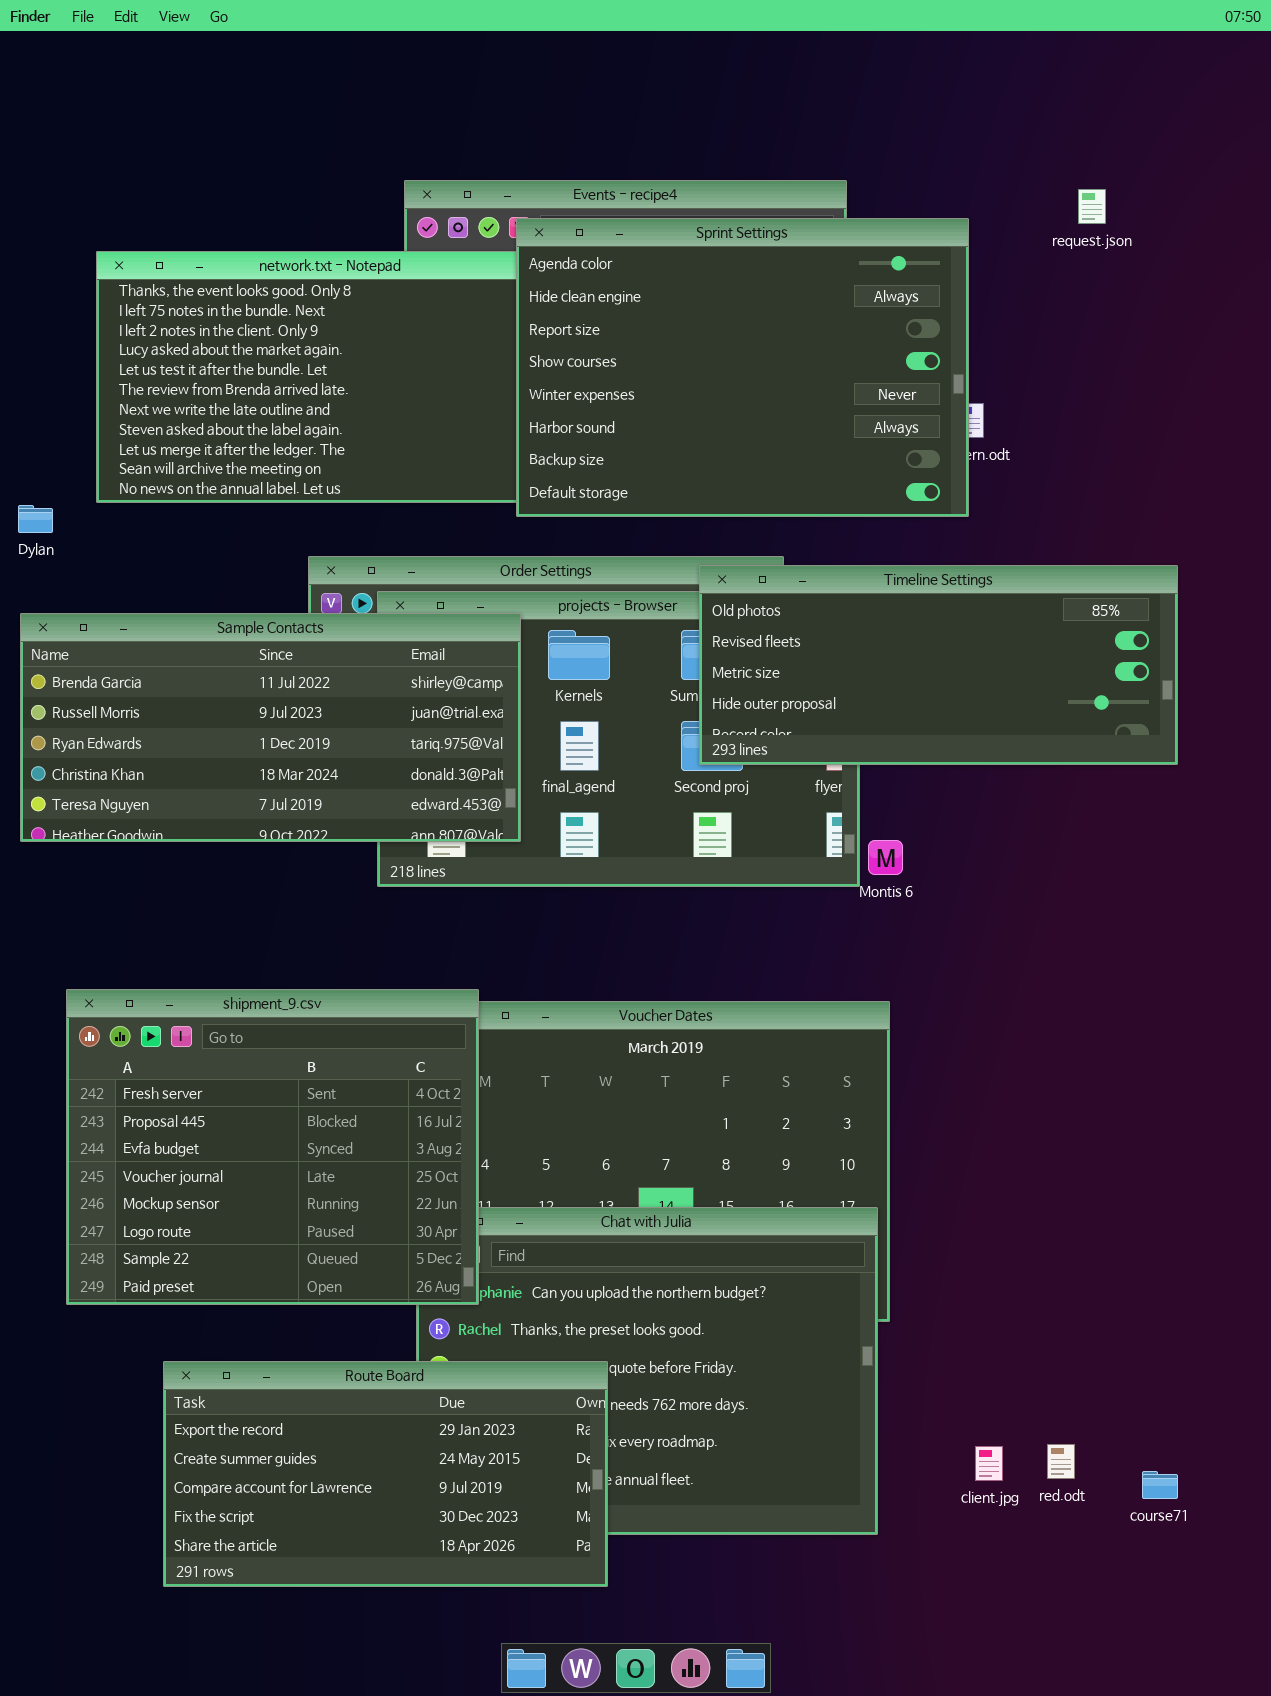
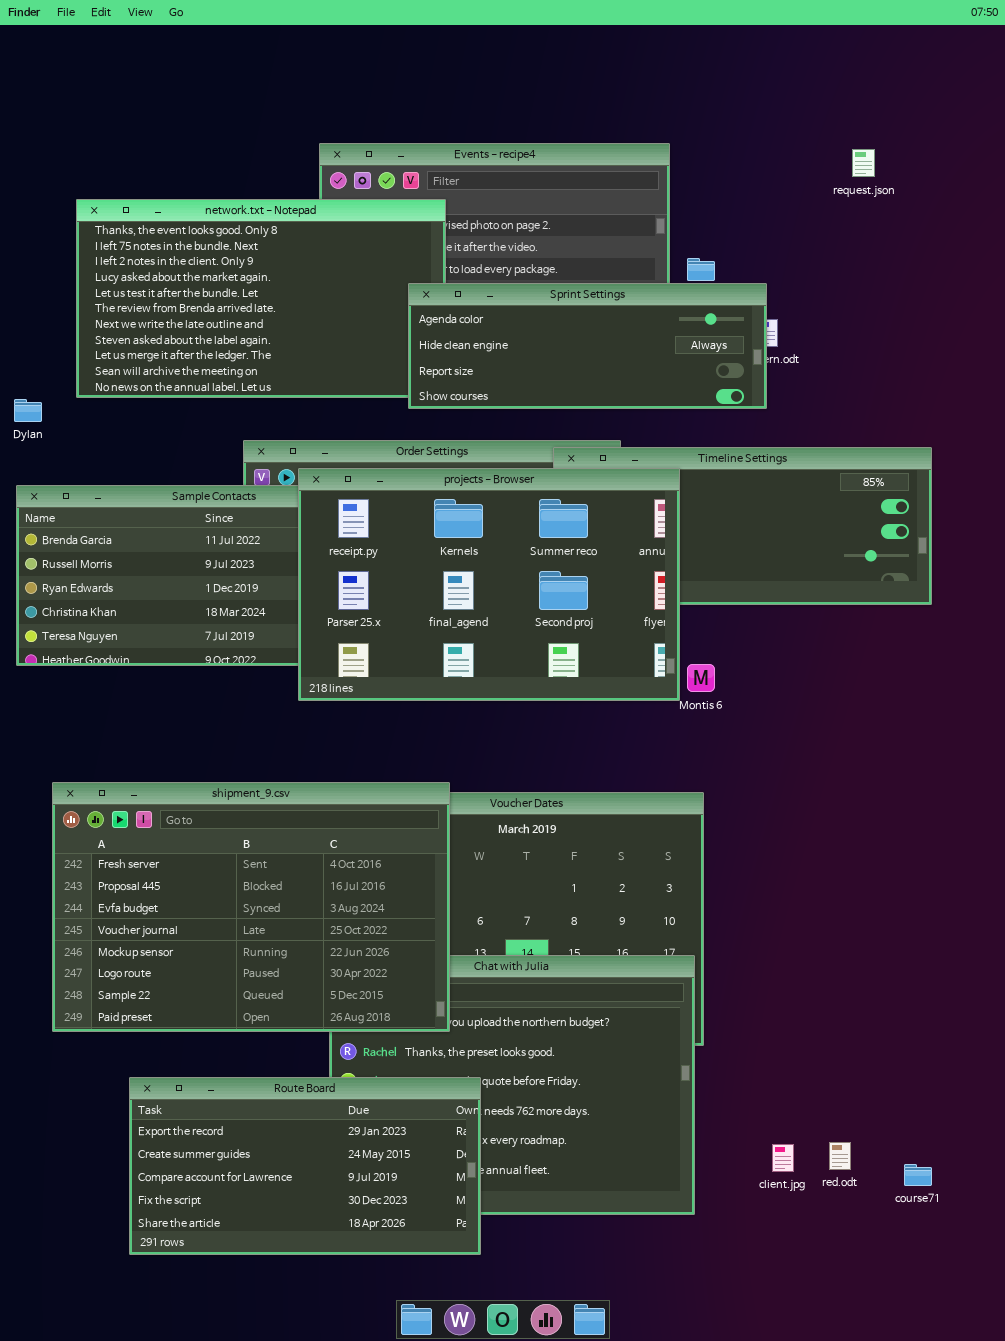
Sprint Settings: [516,218,969,517] -> [408,283,767,409], resized
projects - Browser: [377,591,860,887] -> [298,468,680,701], raised
shipment_9.csv: [66,989,479,1305] -> [52,782,450,1032], resized

